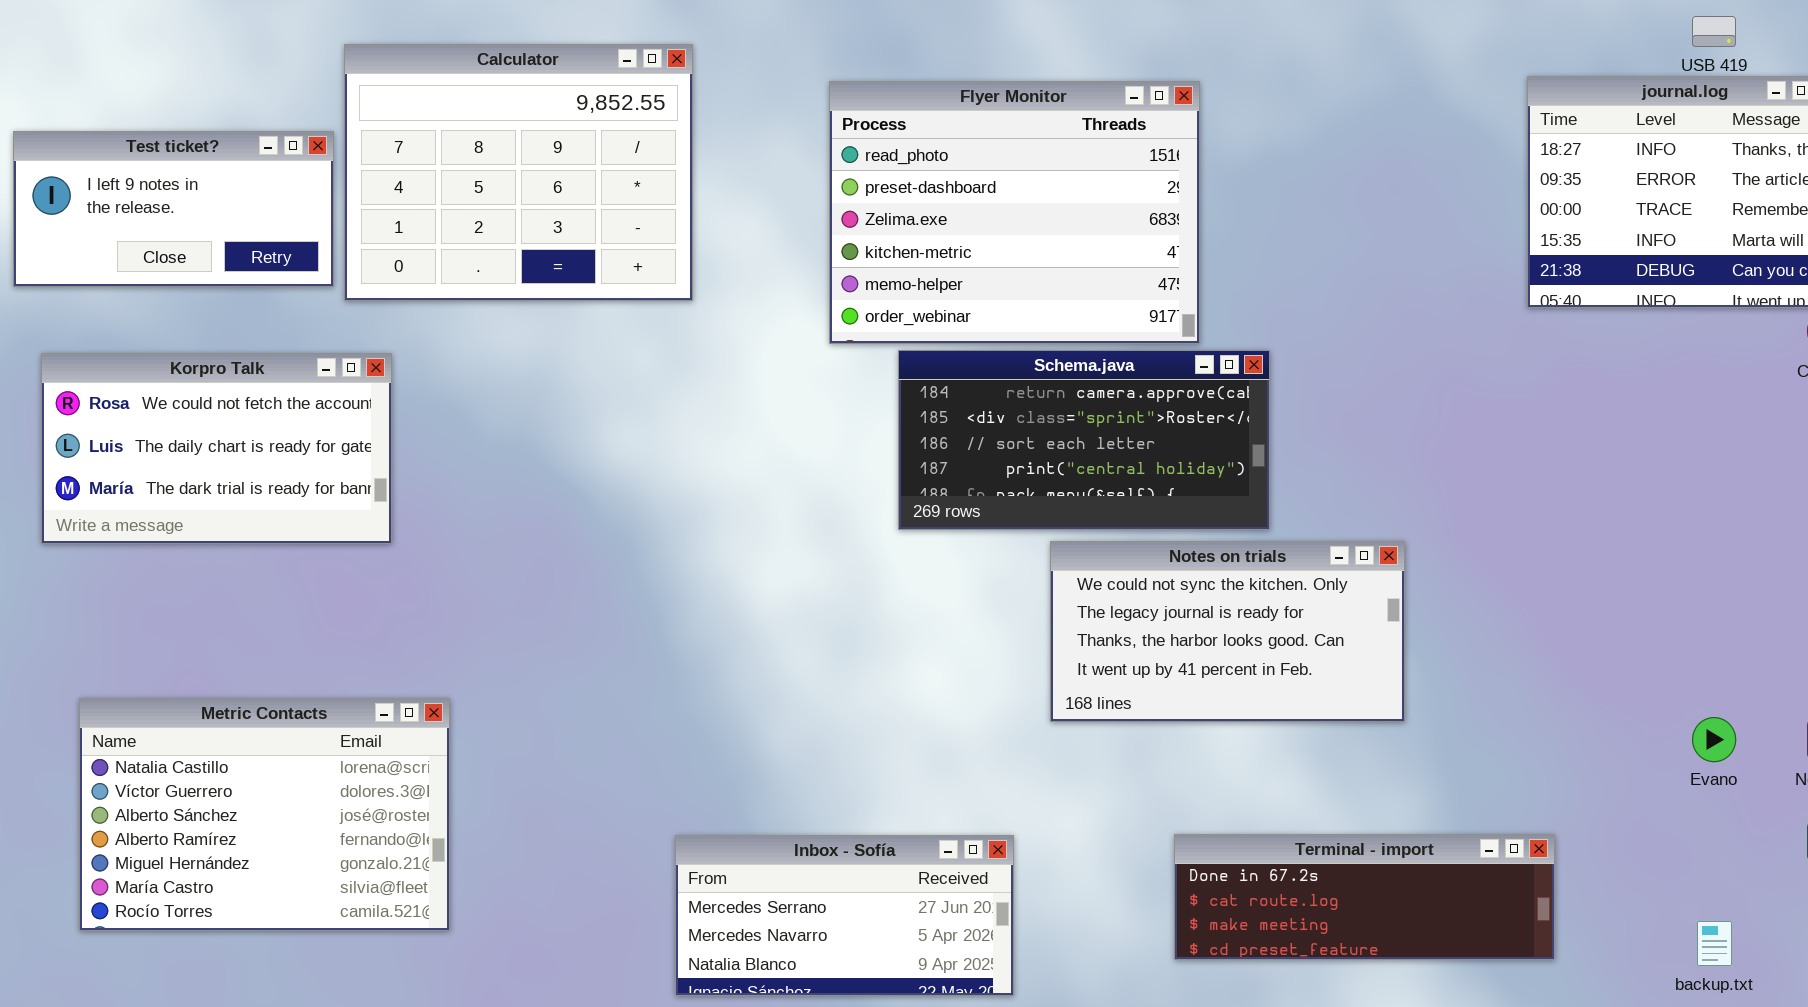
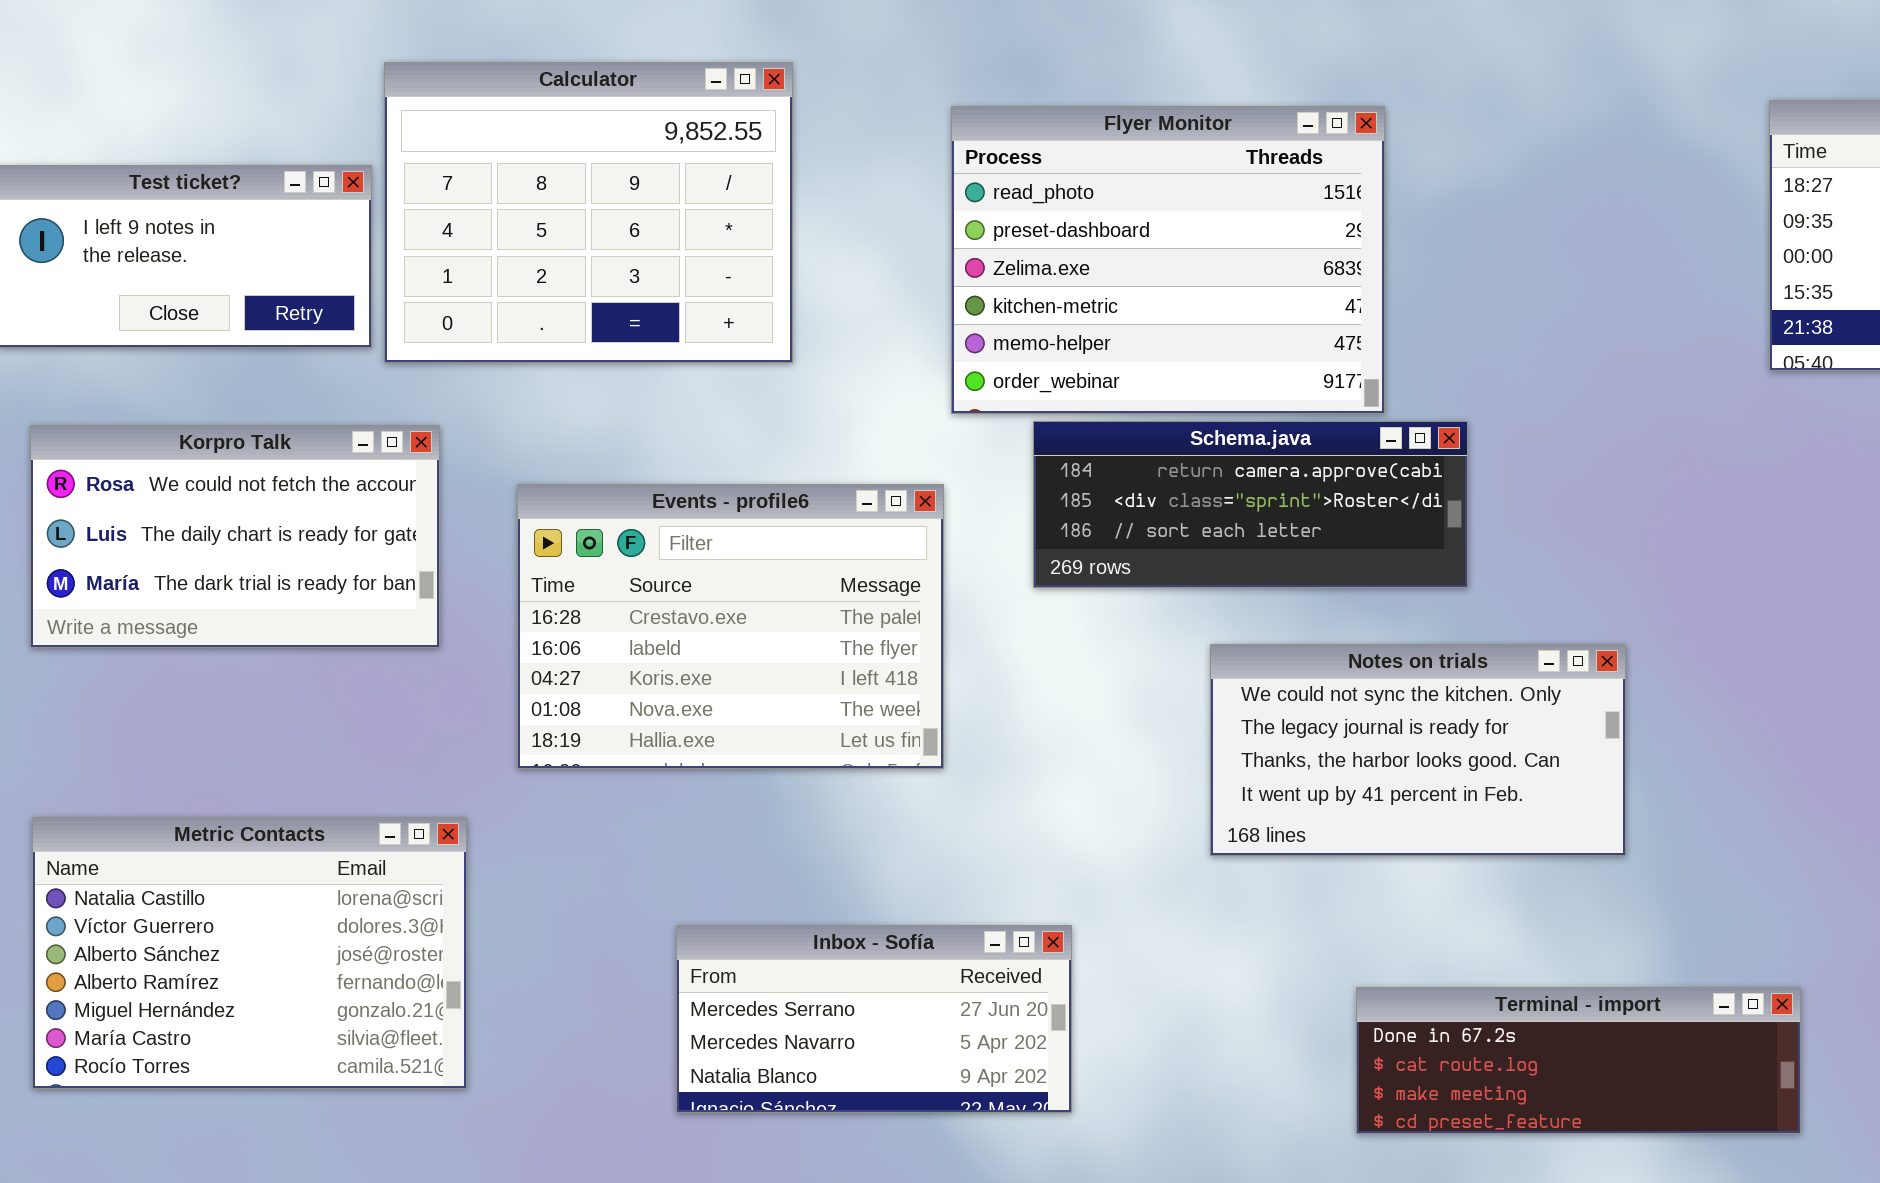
Schema.java: [898,350,1270,530] -> [1033,421,1468,588], resized
Events - profile6: none -> [517,484,944,769], opened
Metric Contacts: [79,698,450,931] -> [32,817,467,1089], moved
Inbox - Sofía: [675,835,1014,996] -> [676,925,1072,1113], moved

